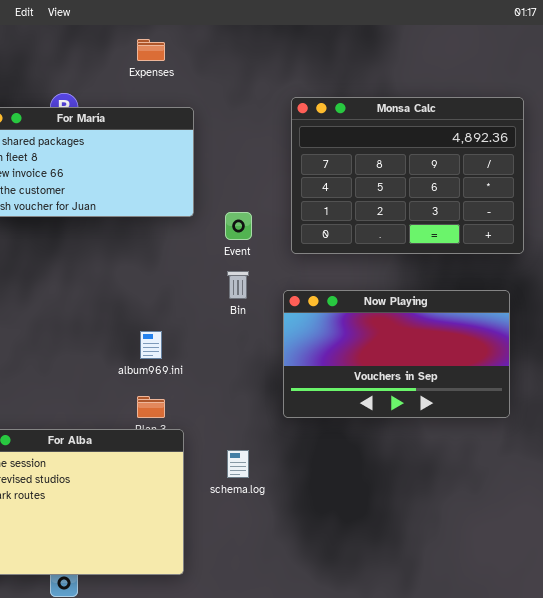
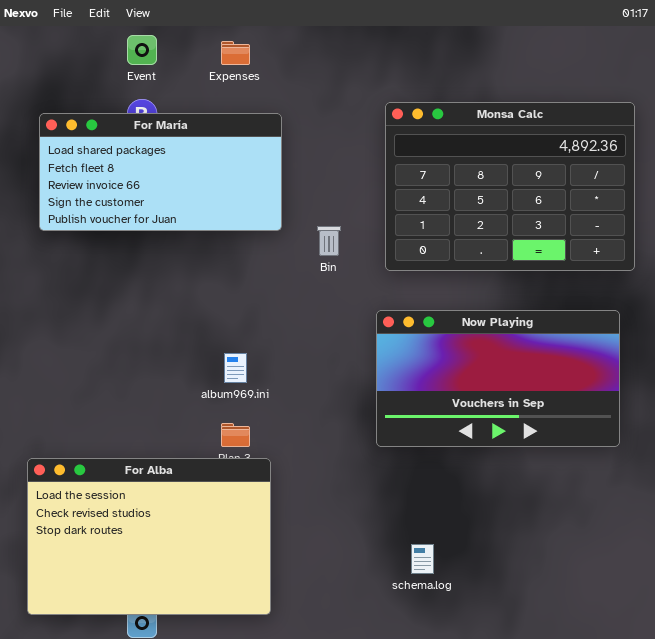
Event: [225,212,252,240] -> [127,35,157,65], moved
Bin: [227,271,249,299] -> [317,226,341,256], moved
schema.log: [227,450,249,478] -> [411,544,434,574], moved

